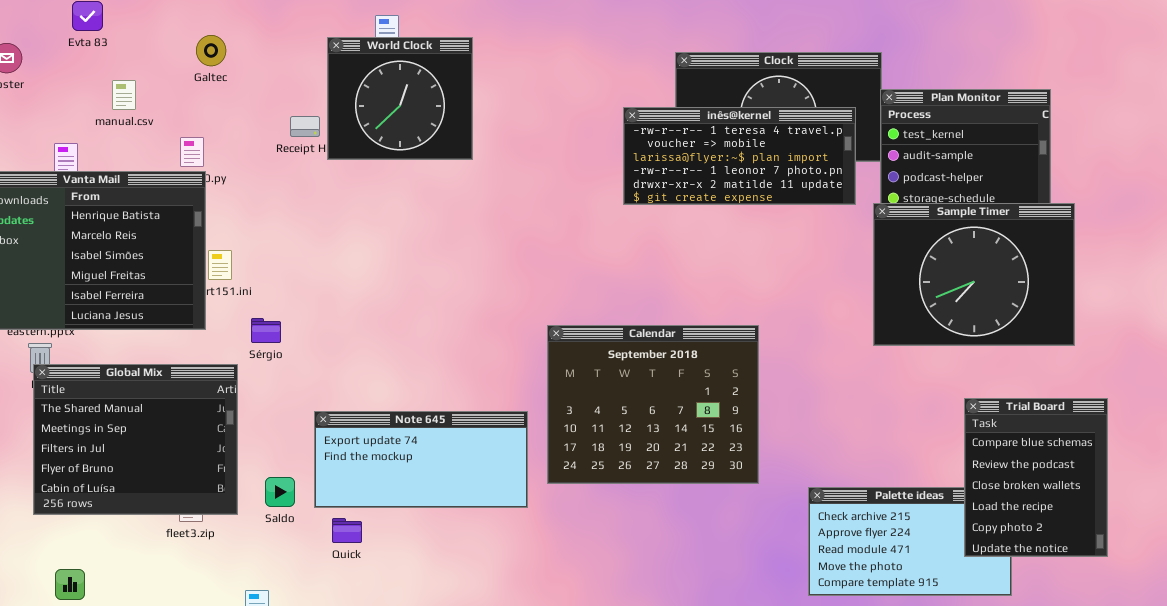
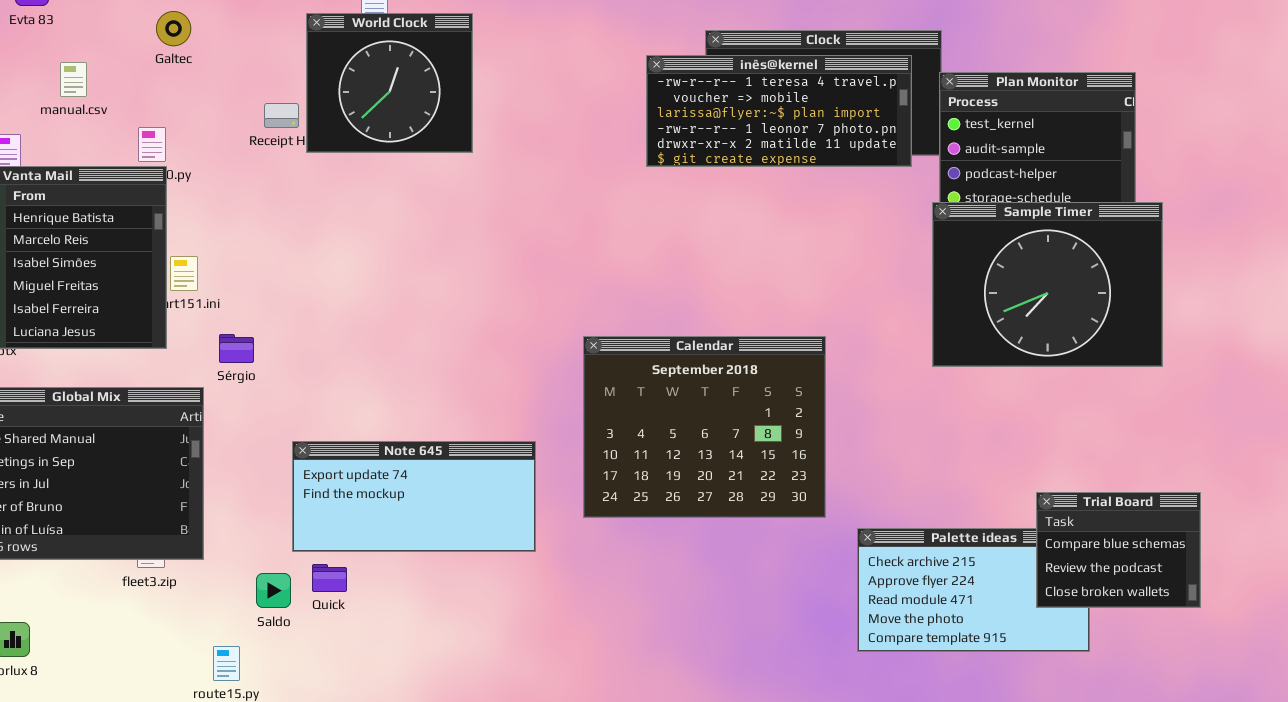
inês@kernel: [623,107,856,205] -> [646,55,912,167], moved
Calendar: [547,325,759,484] -> [583,336,826,518], moved
Trial Board: [964,398,1108,557] -> [1036,492,1201,608], resized
Saldo: [265,477,295,507] -> [256,573,291,608], moved

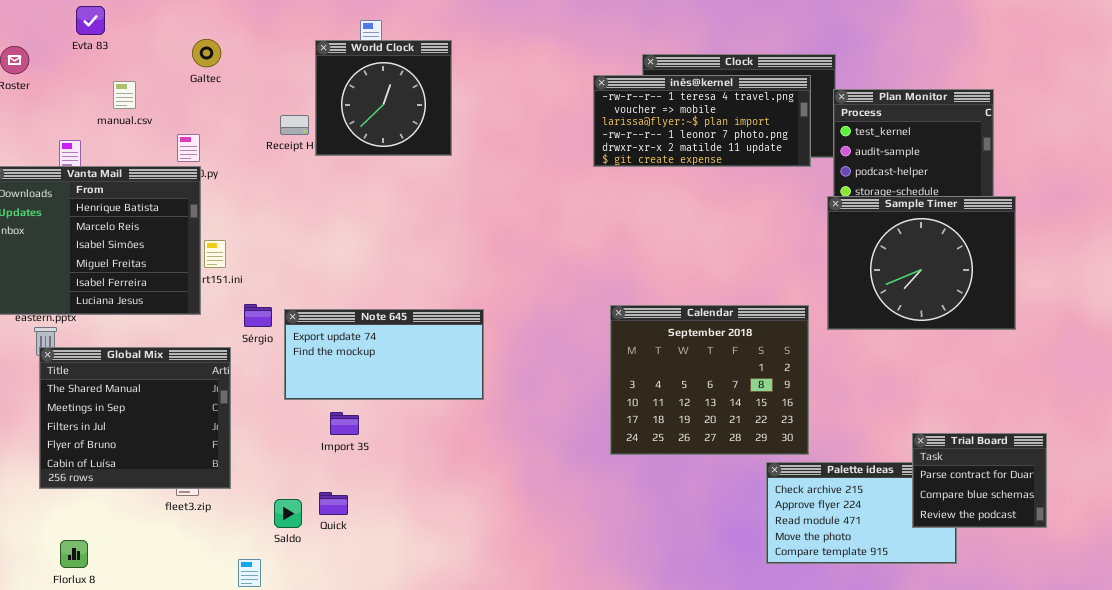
Calendar: [583,336,826,518] -> [610,305,809,455], moved
Note 645: [292,441,536,552] -> [284,309,484,400], moved
Trial Board: [1036,492,1201,608] -> [912,433,1047,528], scrolled up 1 row

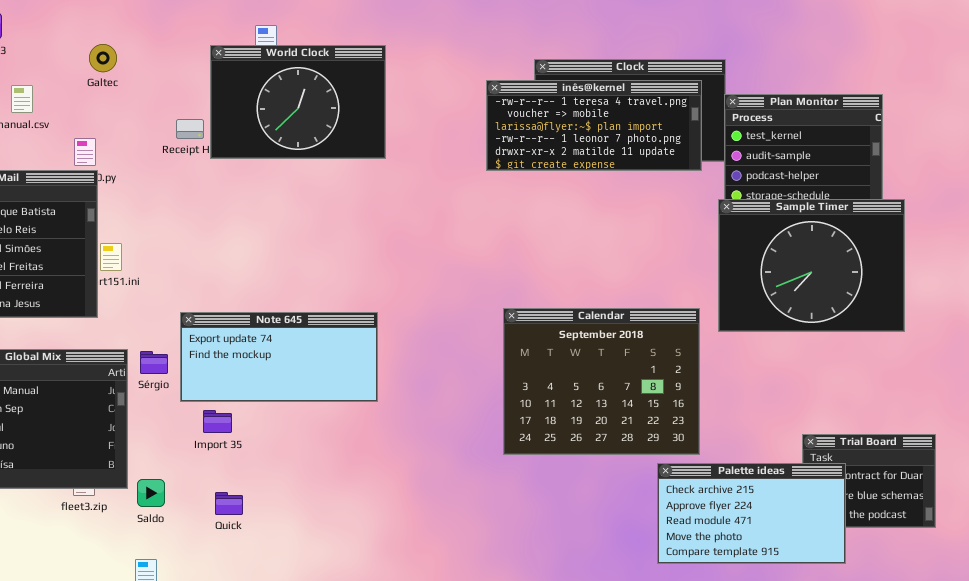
World Clock: [315,40,452,156] -> [210,45,386,159], resized
Sérgio: [244,304,272,327] -> [140,351,168,374], moved
Import 35: [330,412,359,435] -> [203,410,232,433], moved
Palette ideas: [766,462,957,564] -> [657,463,846,564], raised
Saldo: [274,499,302,528] -> [137,479,165,507], moved

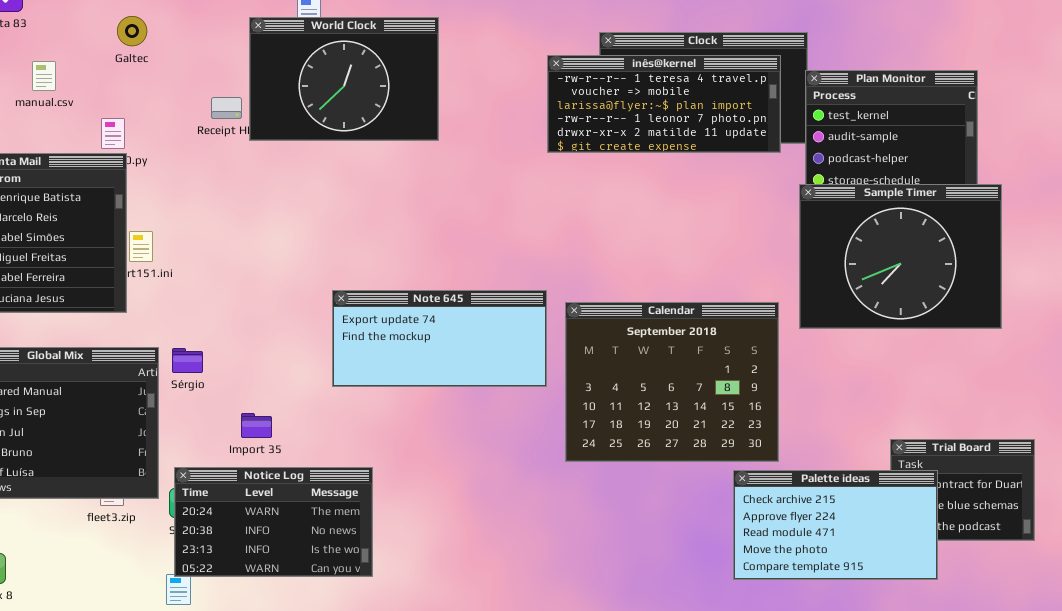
Note 645: [180,312,378,402] -> [332,290,547,387], moved
Notice Log: none -> [174,467,373,577], opened

